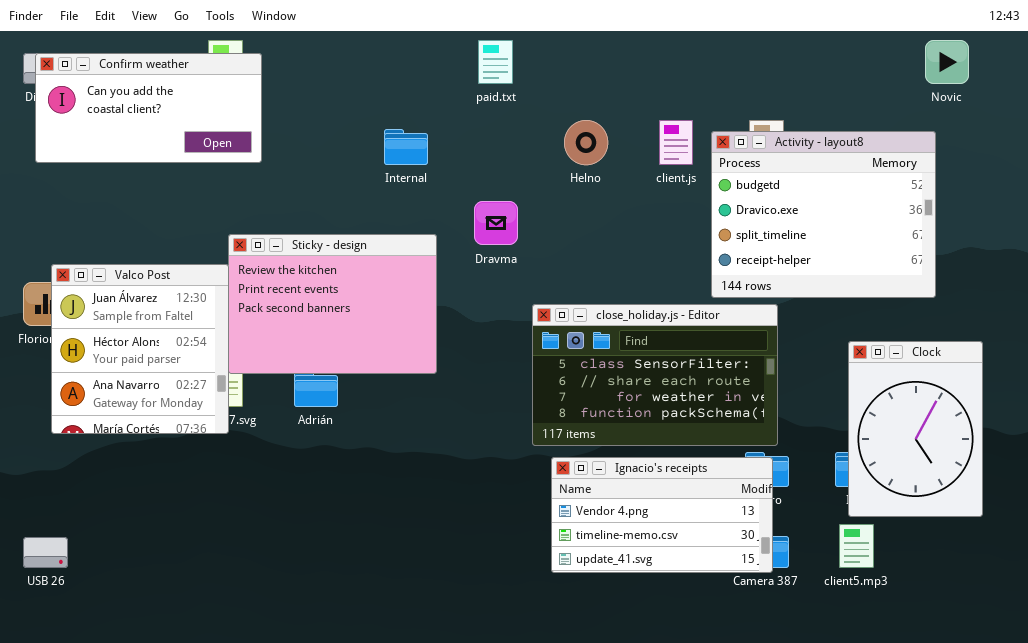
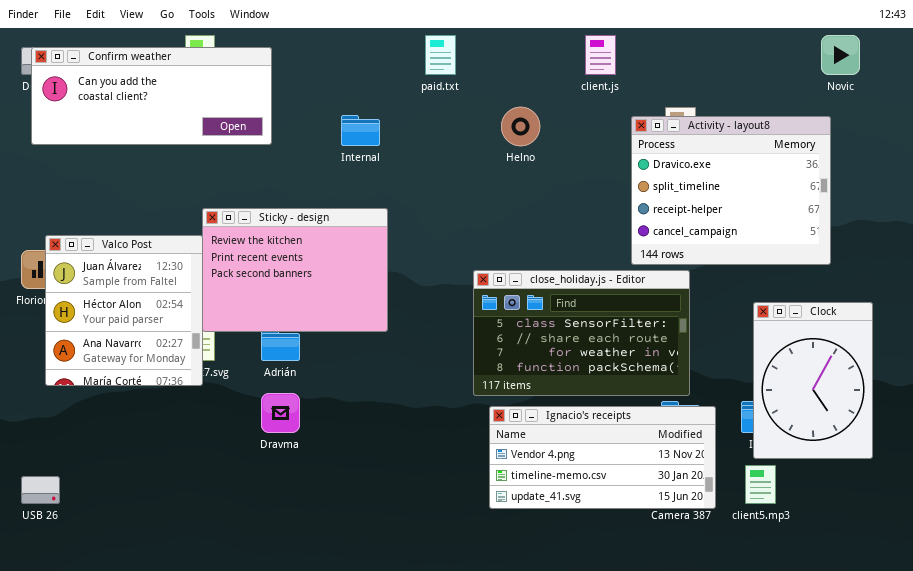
Confirm weather: [35,53,262,163] -> [31,47,272,145], resized
client.js: [659,120,693,165] -> [585,35,616,75], moved
Activity - layout8: [711,131,936,298] -> [631,116,831,265], scrolled down 1 row
Dravma: [474,201,518,245] -> [261,393,300,433], moved
Ignacio's receipts: [551,457,773,573] -> [489,406,716,509], resized

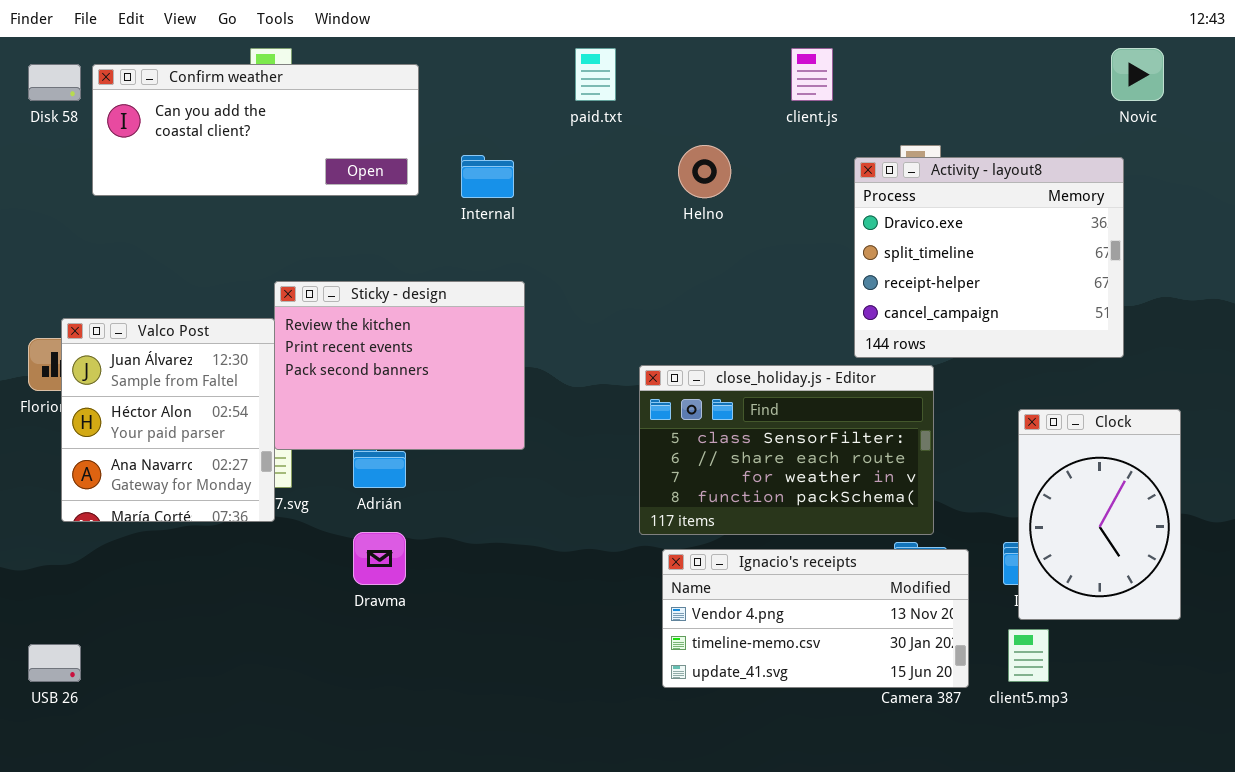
Confirm weather: [31,47,272,145] -> [92,64,419,196], moved

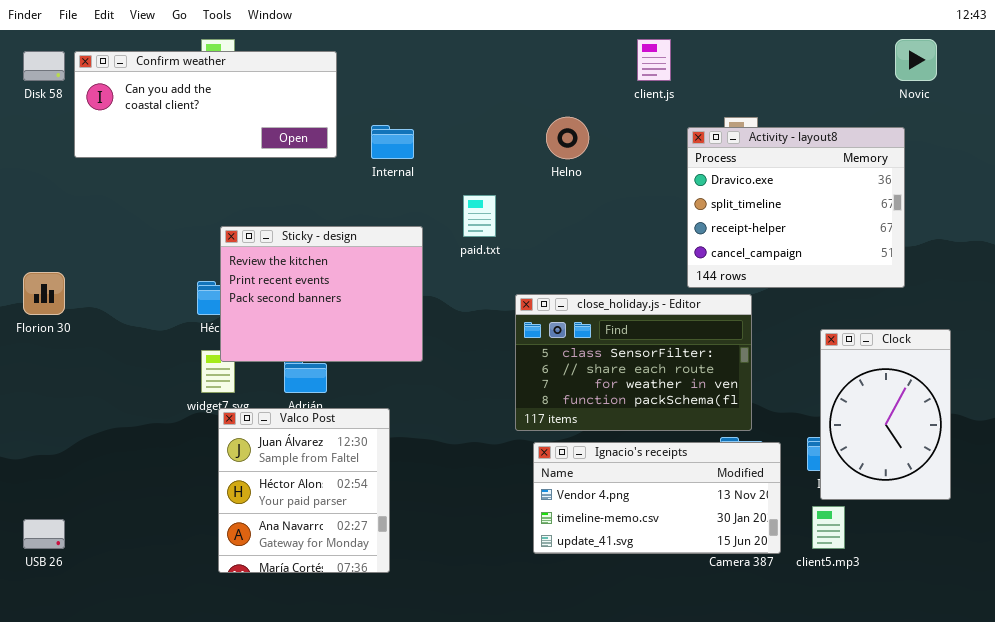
paid.txt: [575,48,616,101] -> [463,195,496,237], moved
Valco Post: [61,318,275,522] -> [218,408,390,573], moved

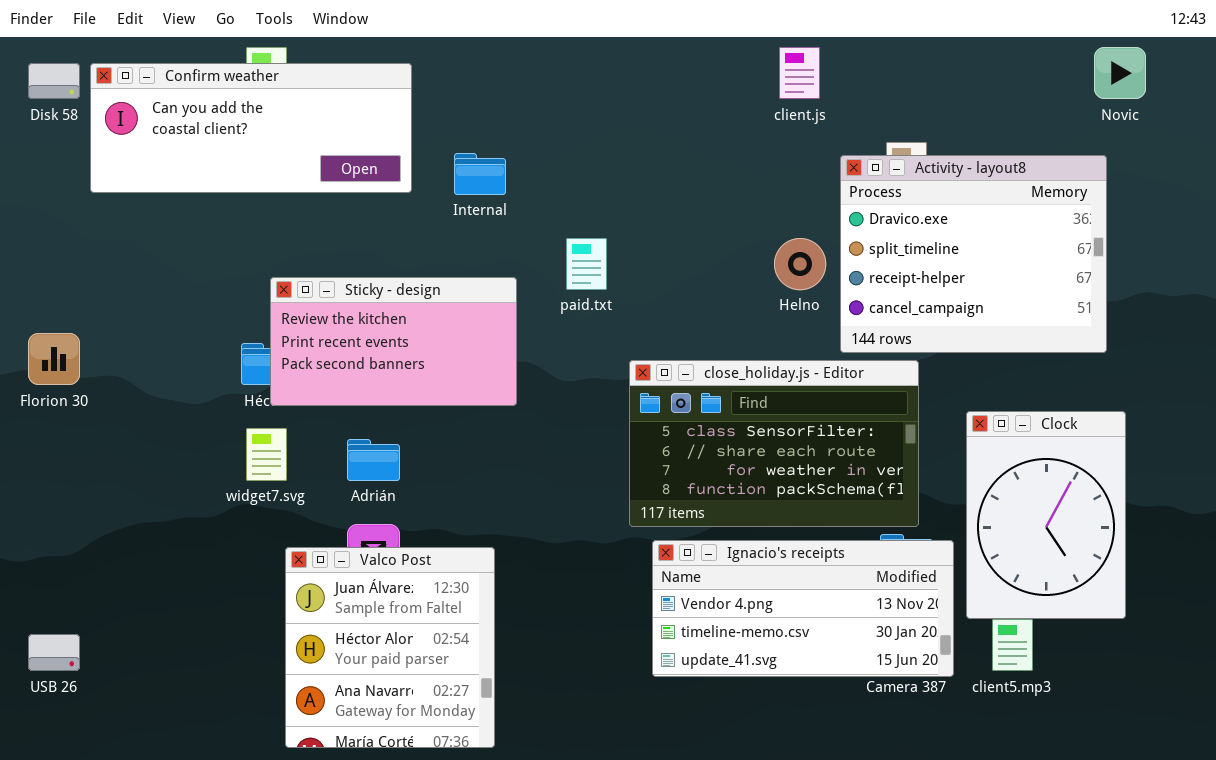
Helno: [546,117,589,159] -> [774,238,826,290], moved
Sticky - design: [220,226,423,362] -> [270,277,517,406], resized
Clock: [820,329,951,500] -> [966,411,1126,619], moved
Valco Post: [218,408,390,573] -> [285,547,495,748], moved

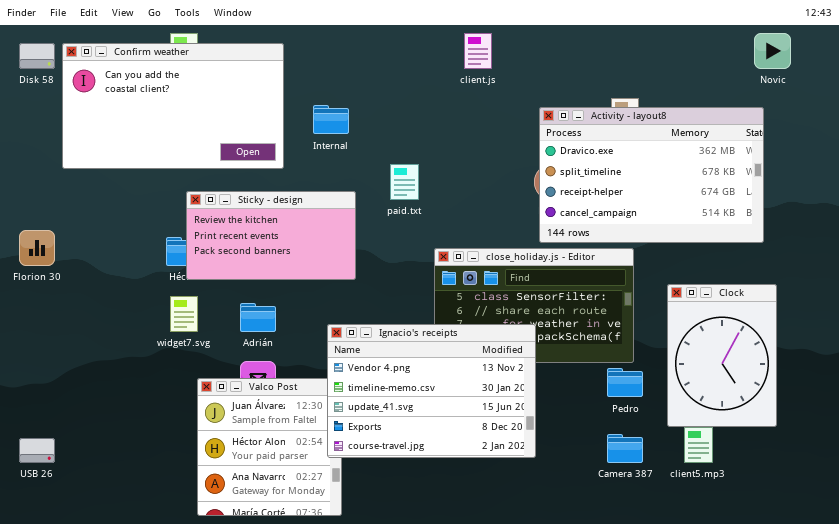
client.js: [779,47,820,99] -> [464,33,492,69], moved
Confirm weather: [90,63,412,193] -> [62,43,284,169], resized
Activity - layout8: [840,155,1107,353] -> [539,107,764,243], resized
Ignacio's receipts: [652,540,954,677] -> [327,324,536,458], moved, resized

